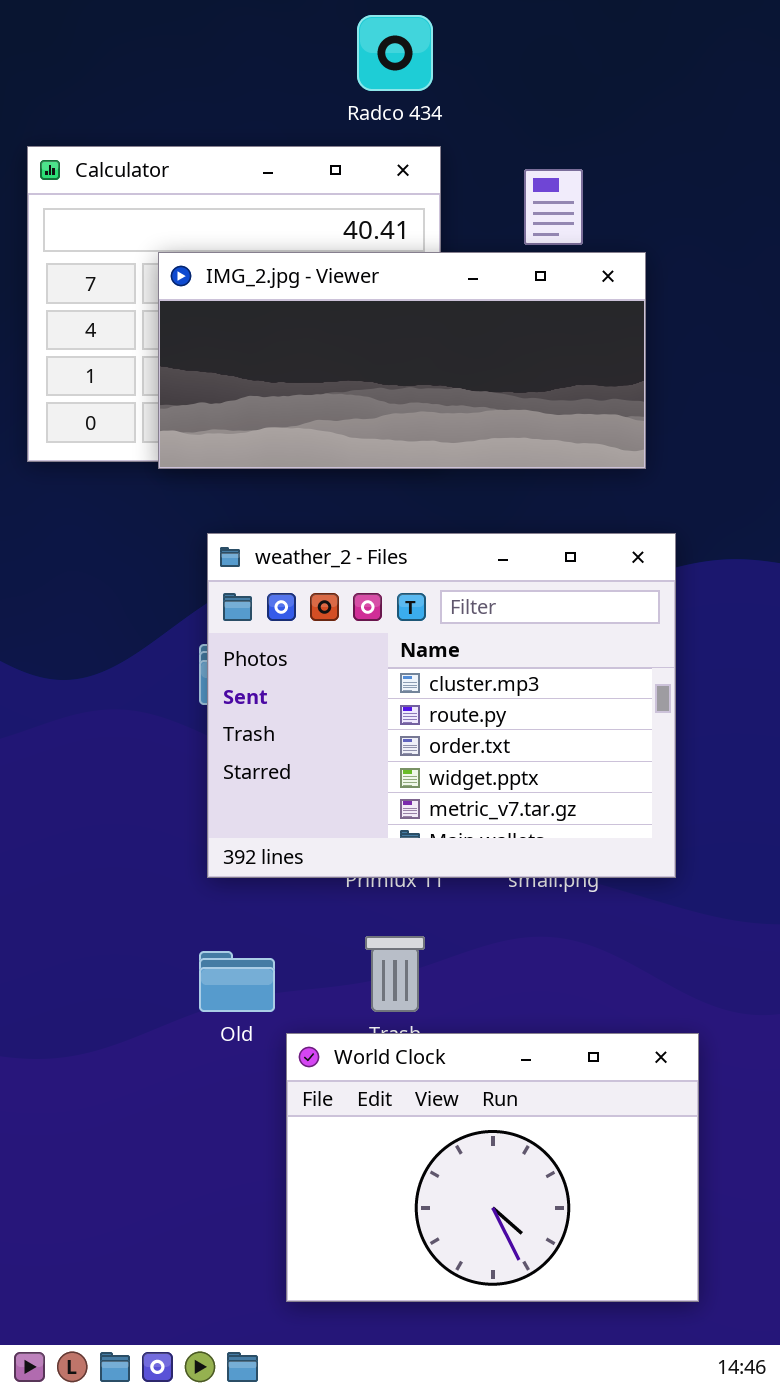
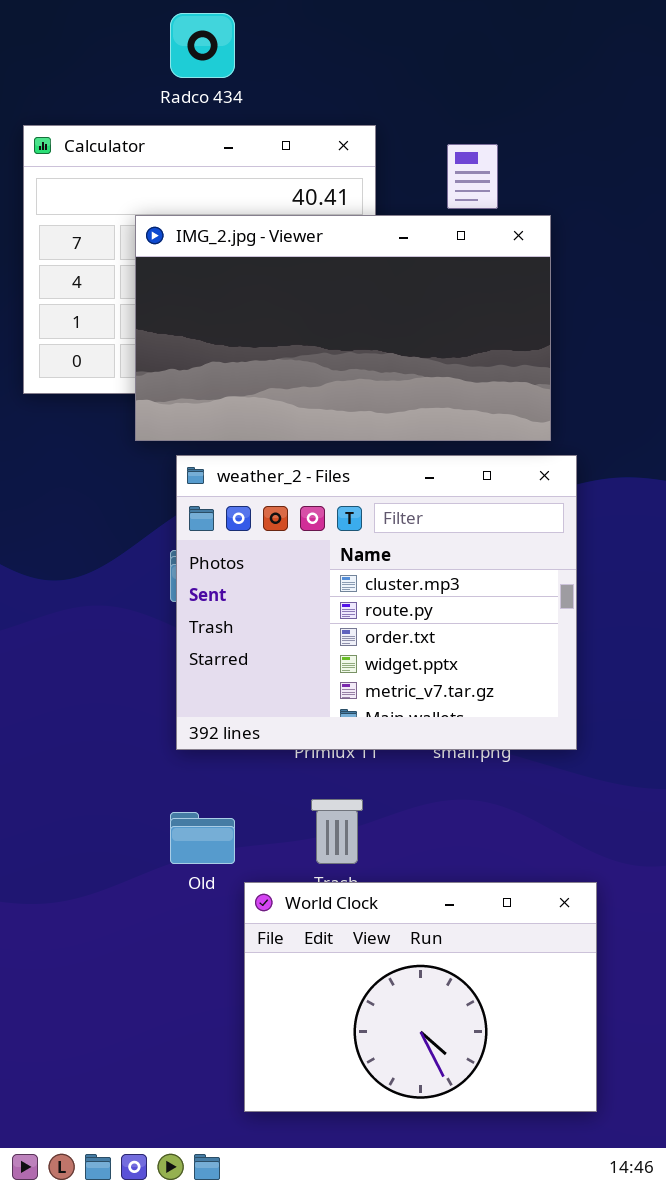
Radco 434: [357,15,433,91] -> [170,13,235,78], moved
IMG_2.jpg - Viewer: [158,252,646,469] -> [135,215,551,441], resized

